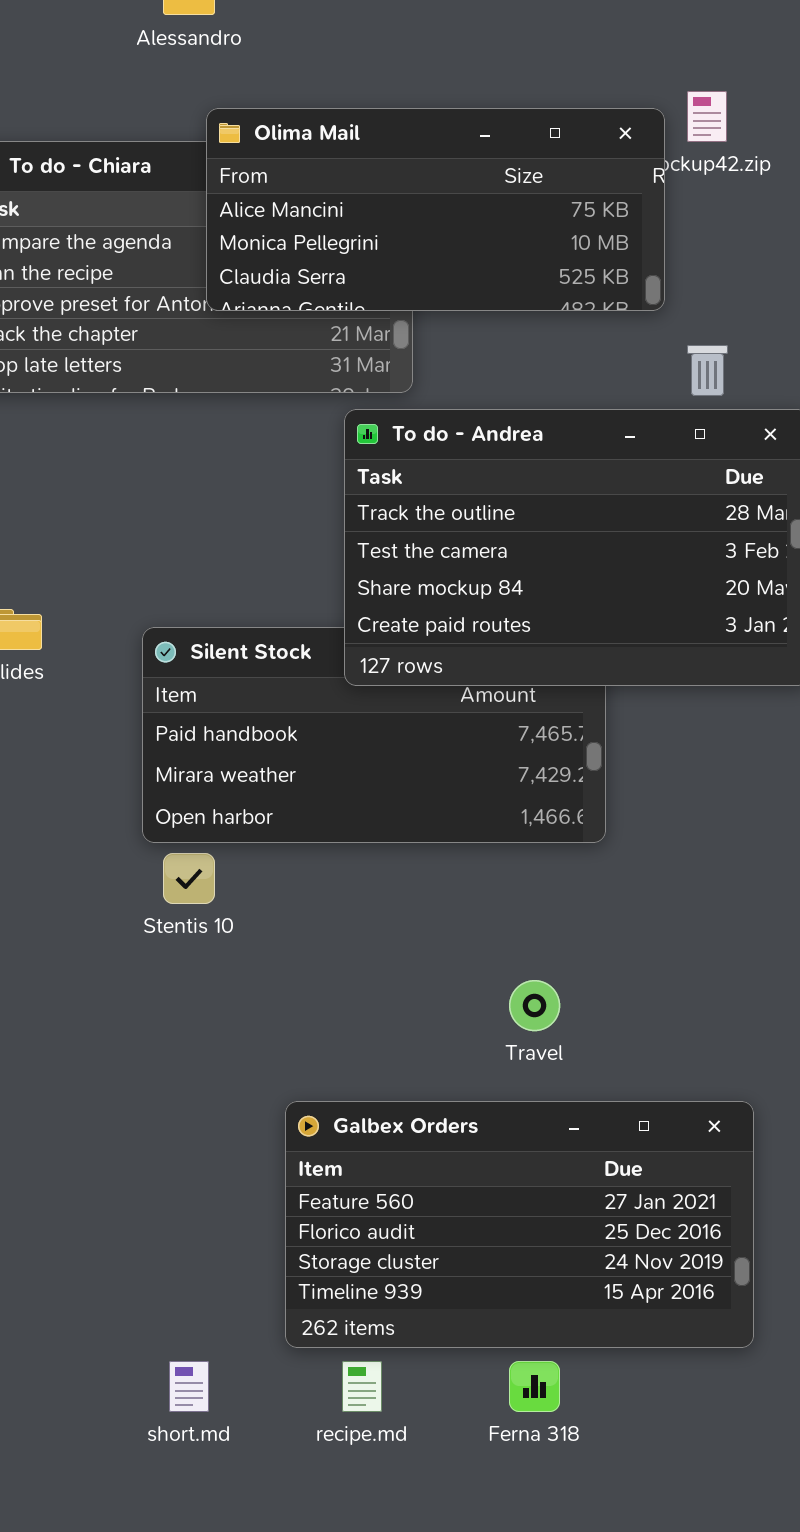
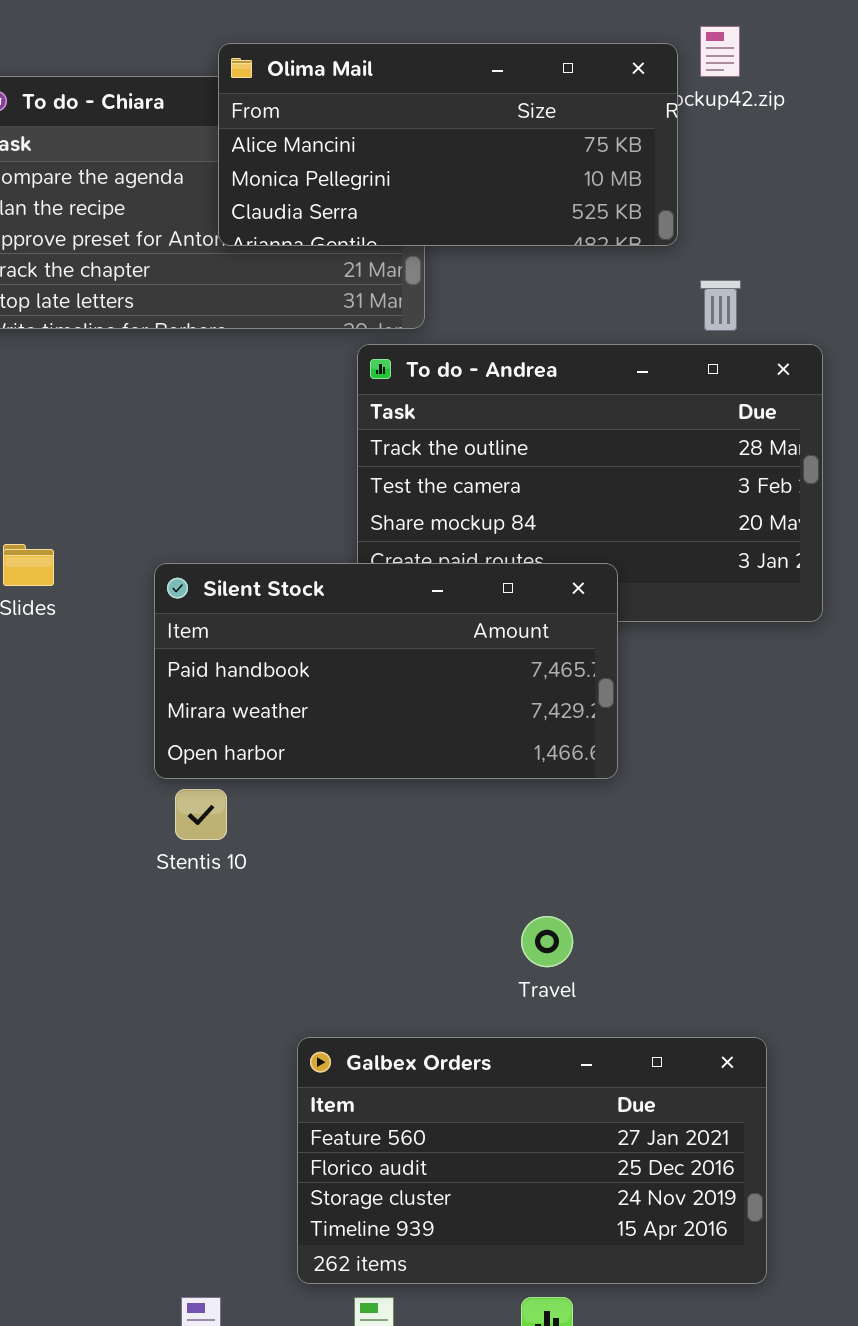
Silent Stock: [142,627,606,843] -> [154,563,618,779], raised

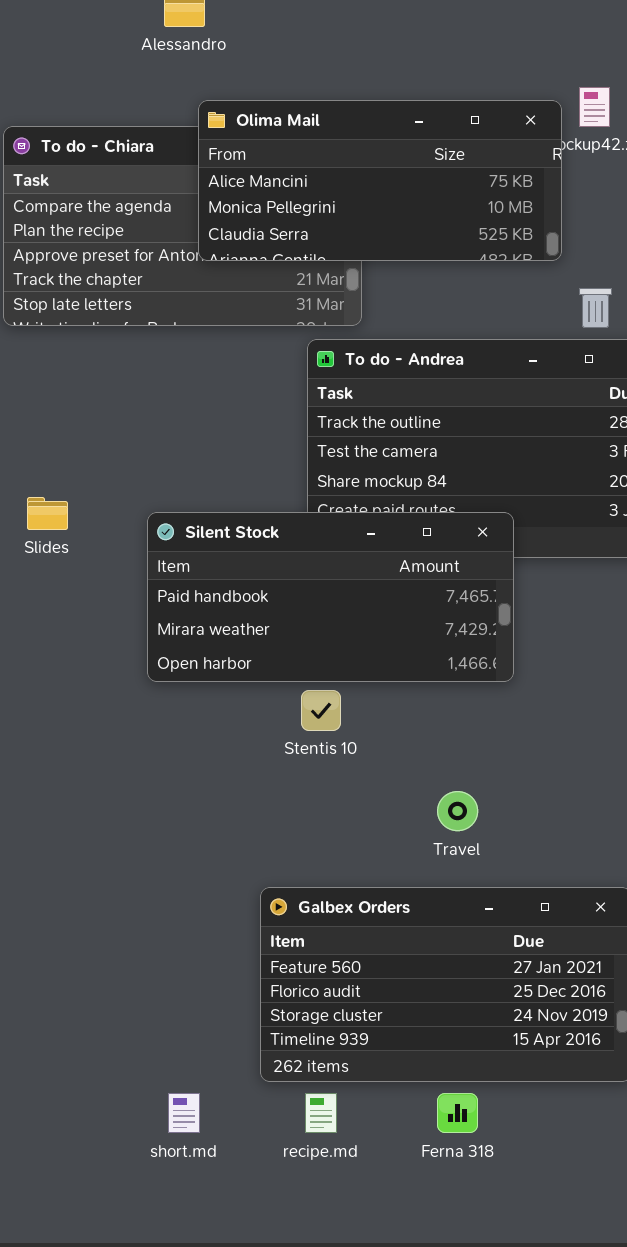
Stentis 10: [175,789,227,840] -> [301,690,341,731], moved

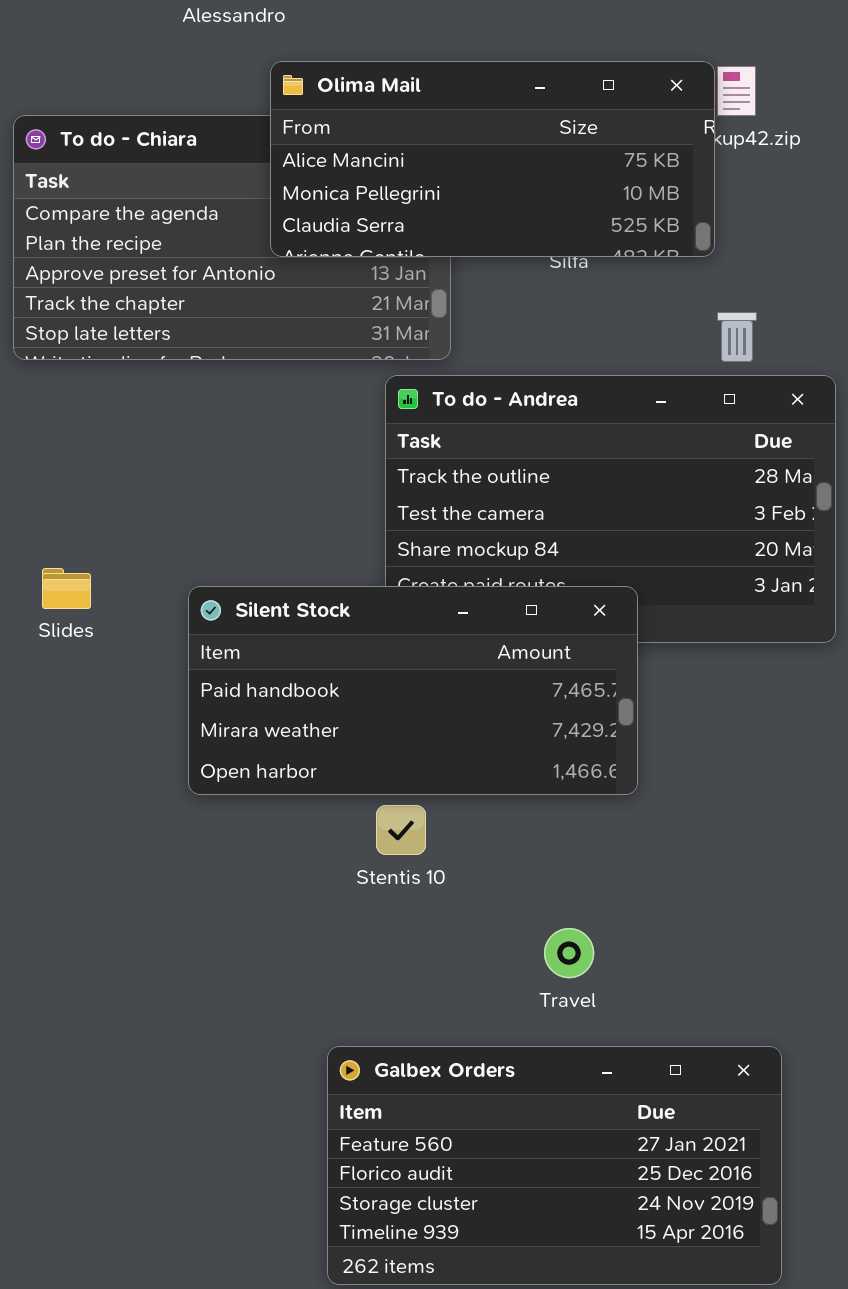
Olima Mail: [198,100,562,261] -> [270,61,715,257], moved

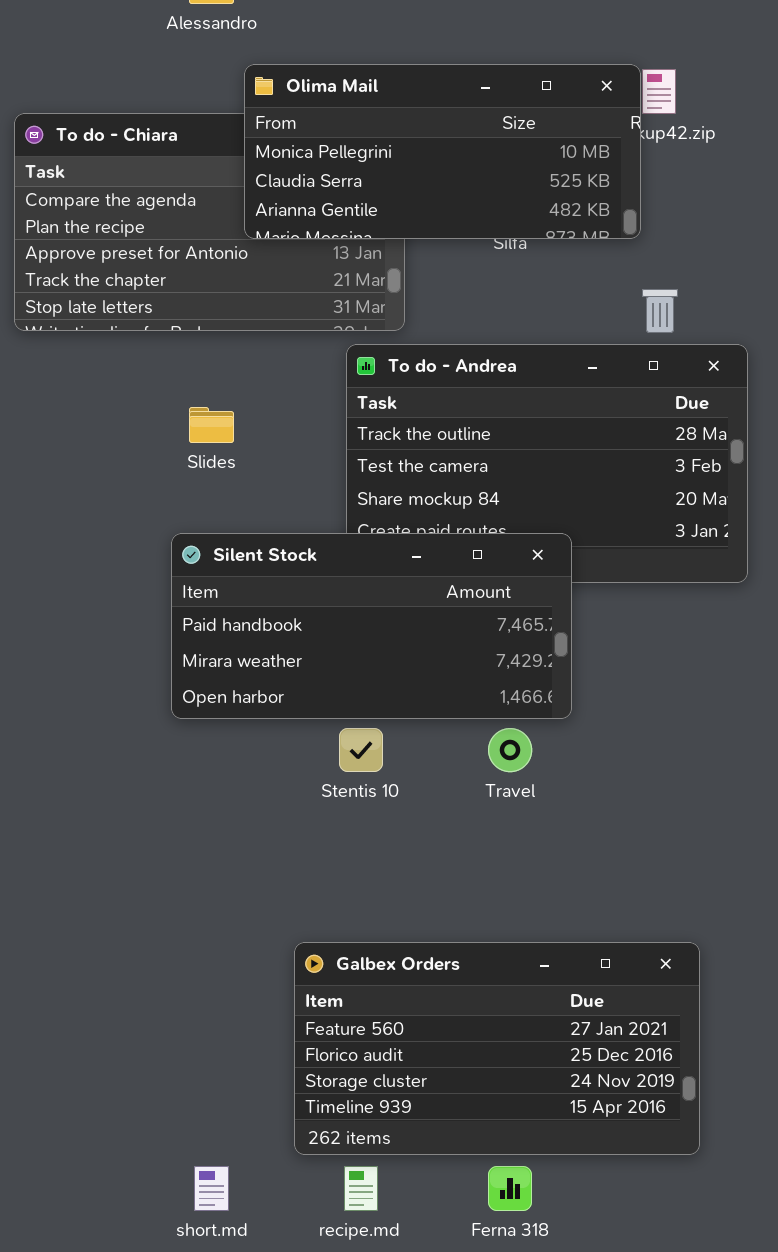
Olima Mail: [270,61,715,257] -> [244,64,641,239], scrolled down 1 row
Slides: [42,568,91,609] -> [189,407,234,443], moved
Travel: [544,928,594,978] -> [488,728,532,772], moved

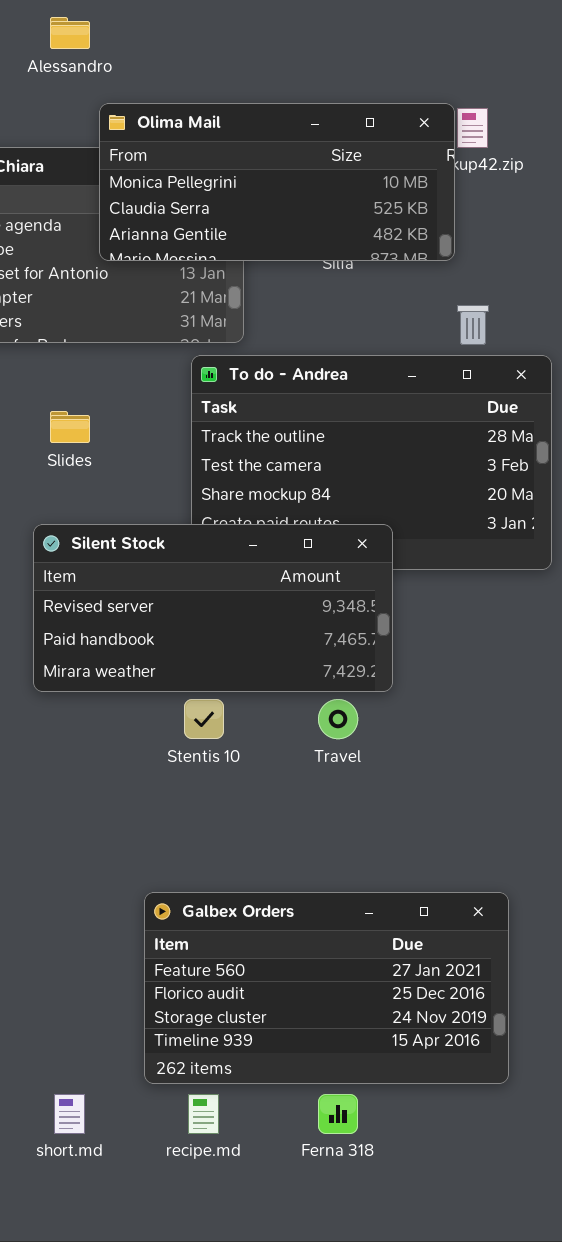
Silent Stock: [171,533,572,719] -> [33,524,393,692], scrolled up 1 row

